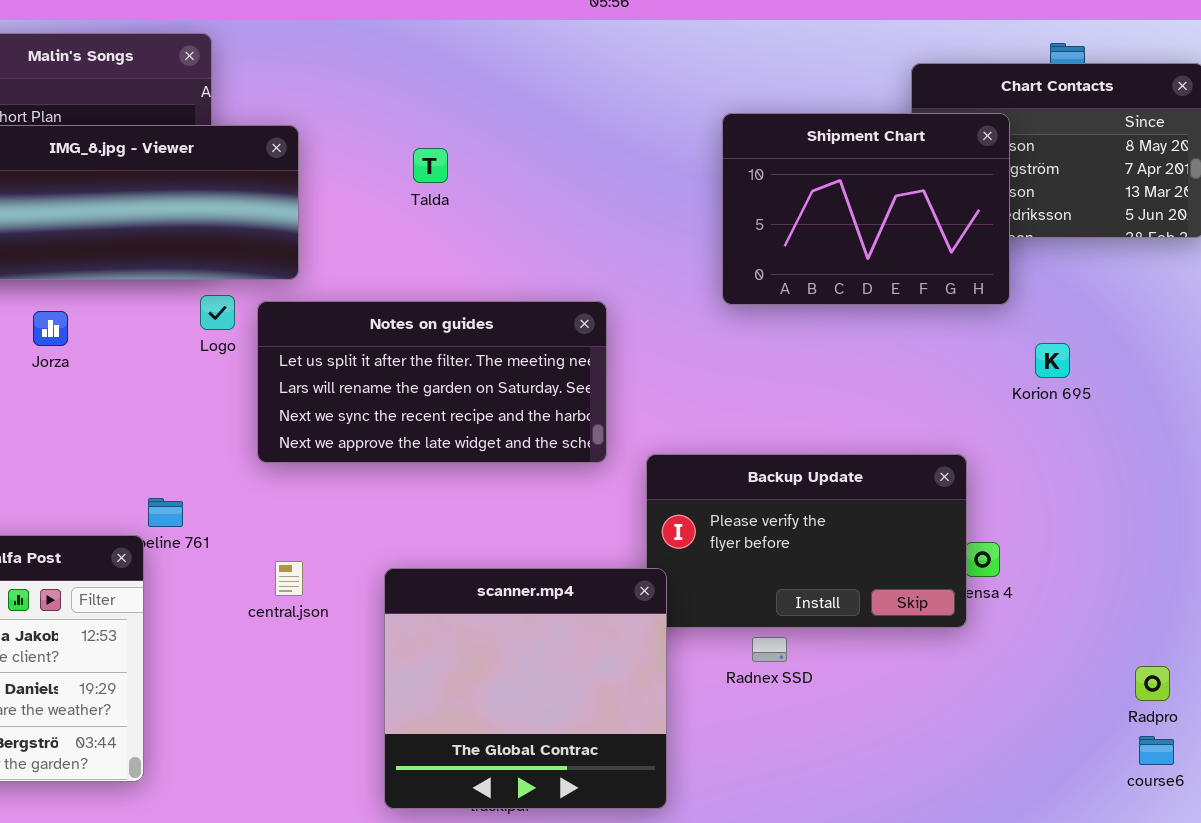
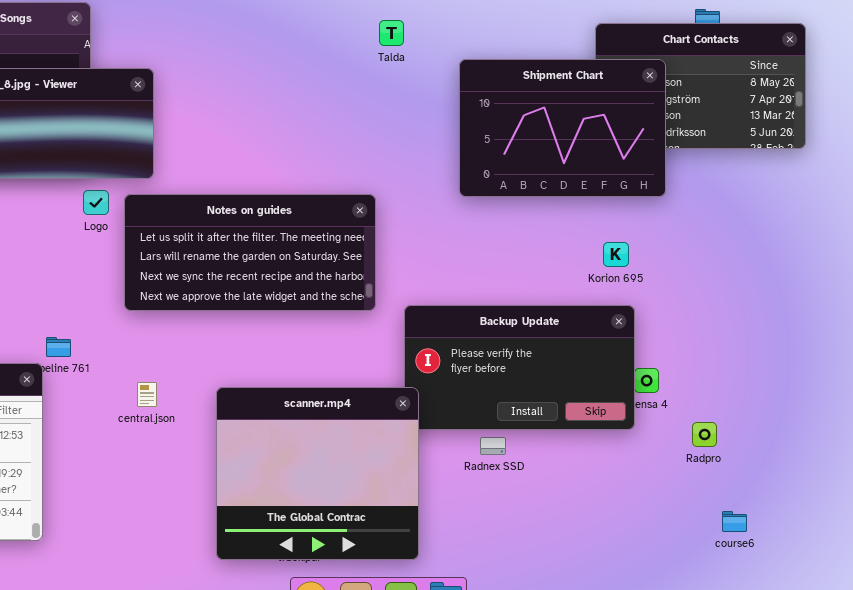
Talda: [413,148,448,183] -> [379,20,404,46], moved
Korion 695: [1035,343,1070,378] -> [603,242,629,267], moved
Radpro: [1135,666,1170,701] -> [692,422,717,447], moved
course6: [1139,736,1174,765] -> [722,511,747,532], moved

